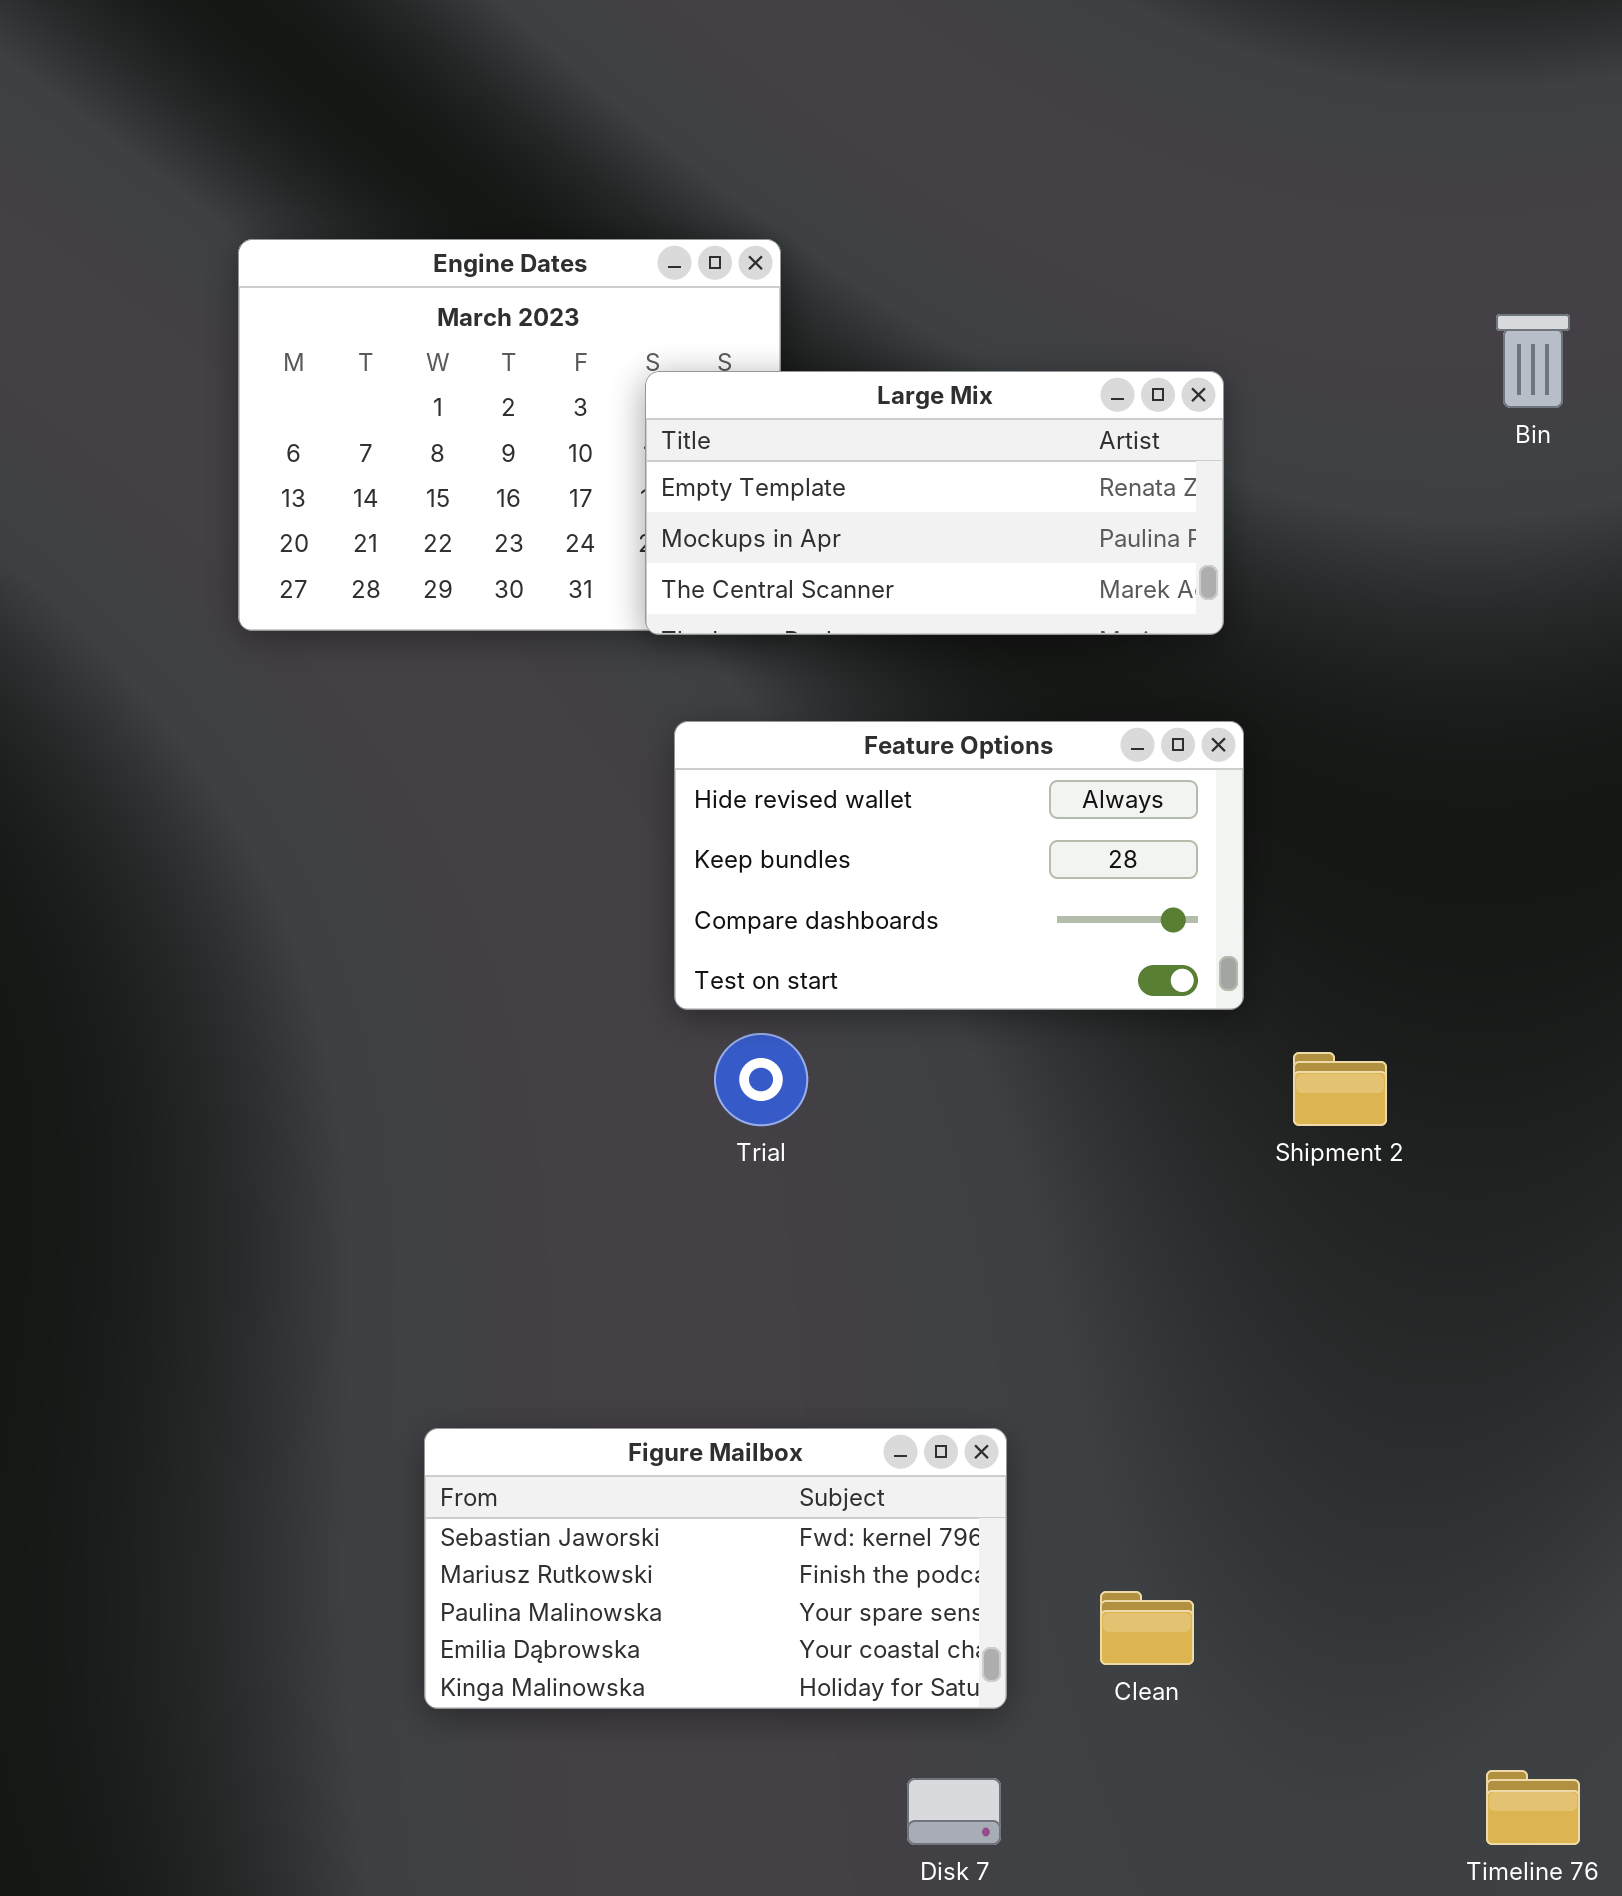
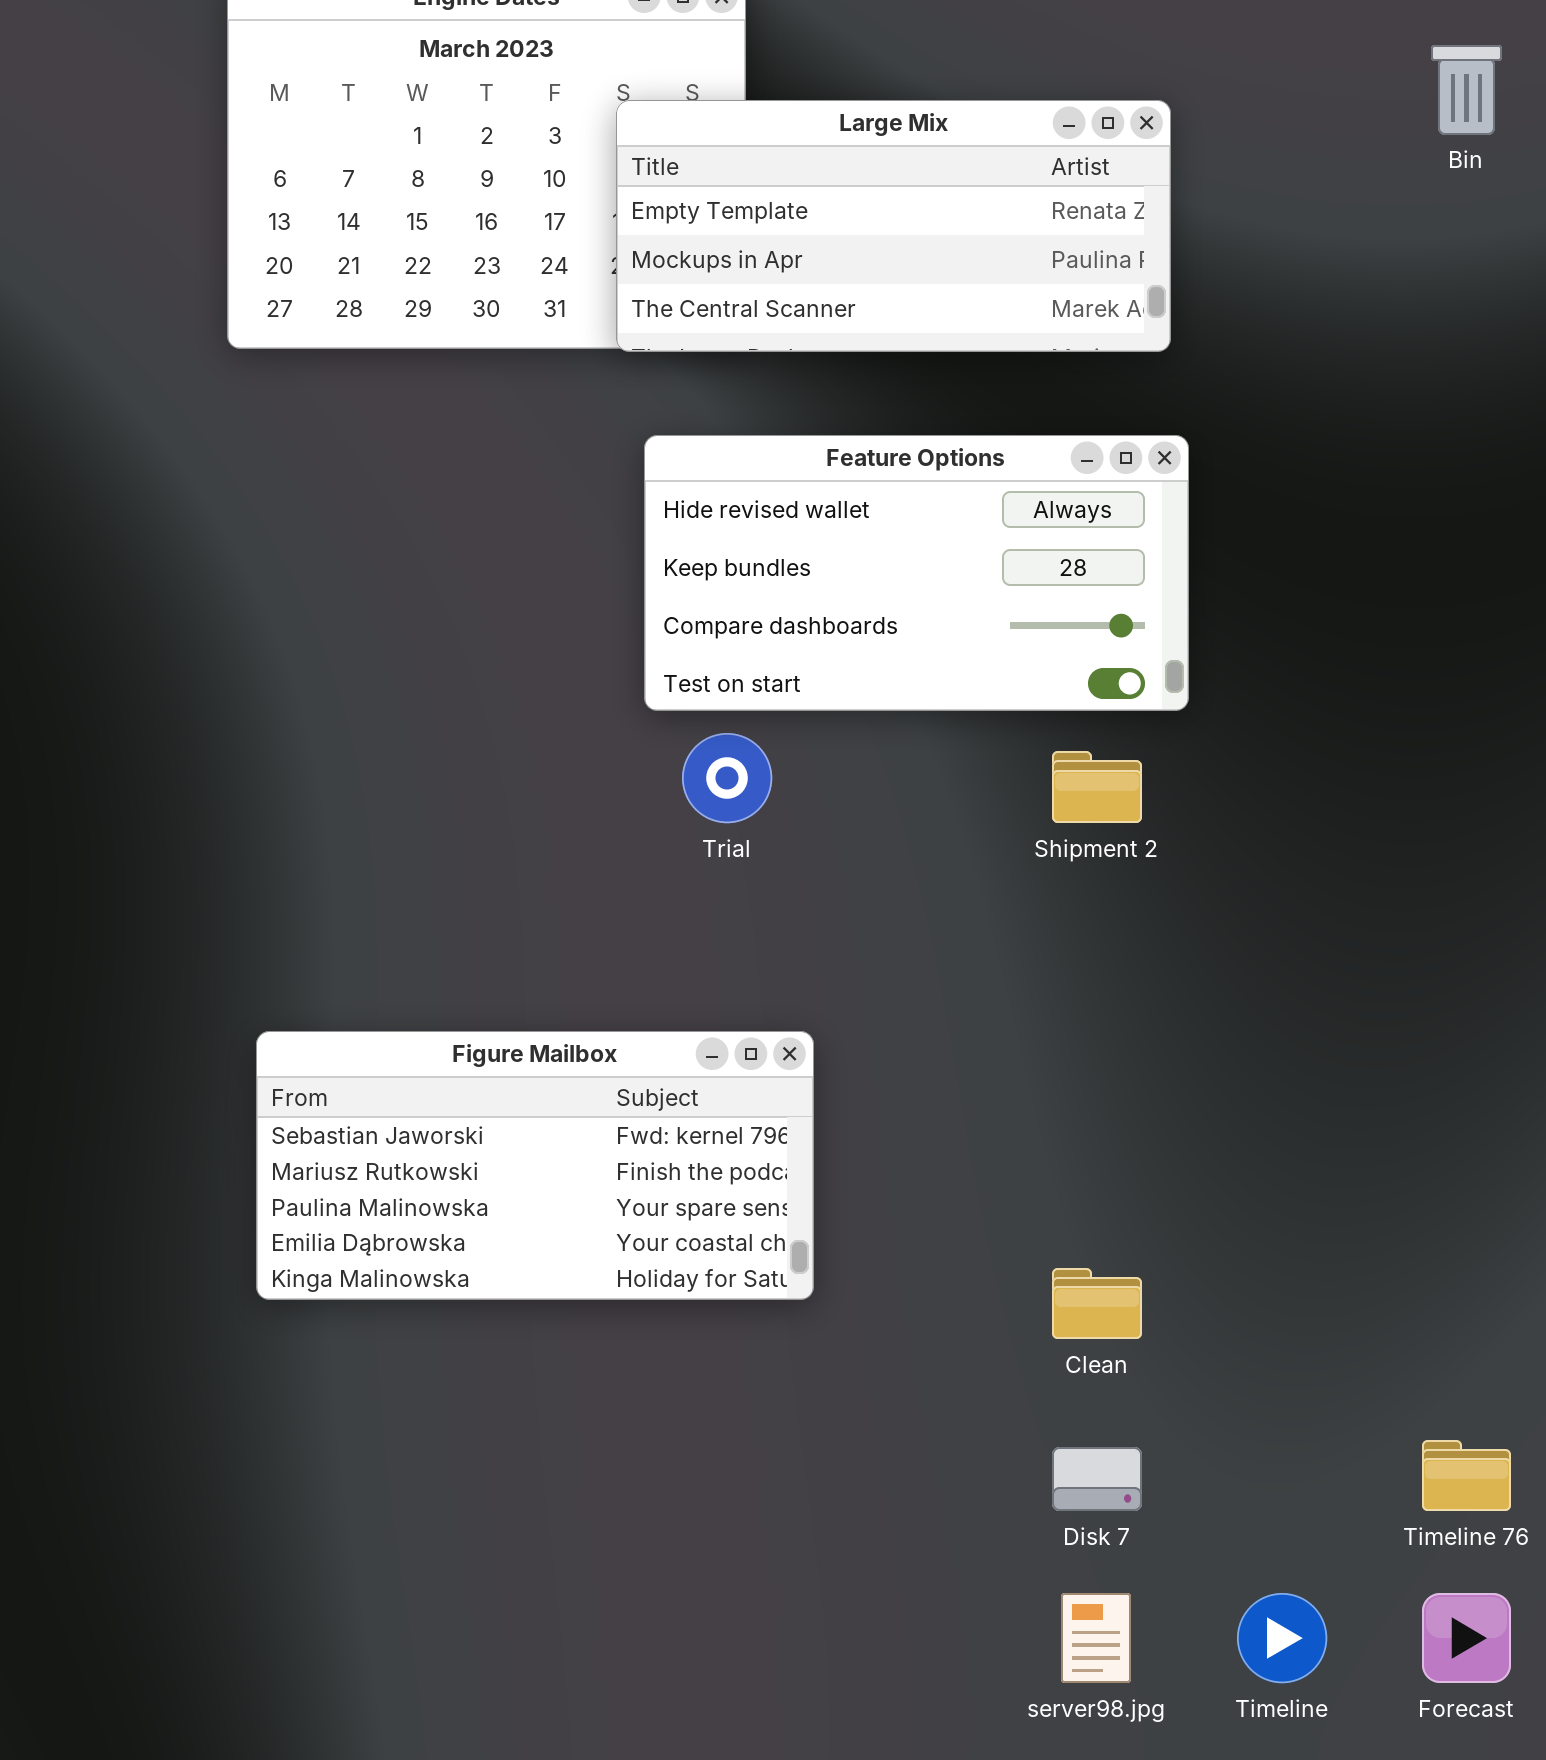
Shipment 2: [1293,1052,1387,1126] -> [1052,751,1142,823], moved
Figure Mailbox: [424,1428,1007,1709] -> [256,1031,814,1300], moved
Disk 7: [907,1778,1001,1845] -> [1052,1447,1142,1511], moved

